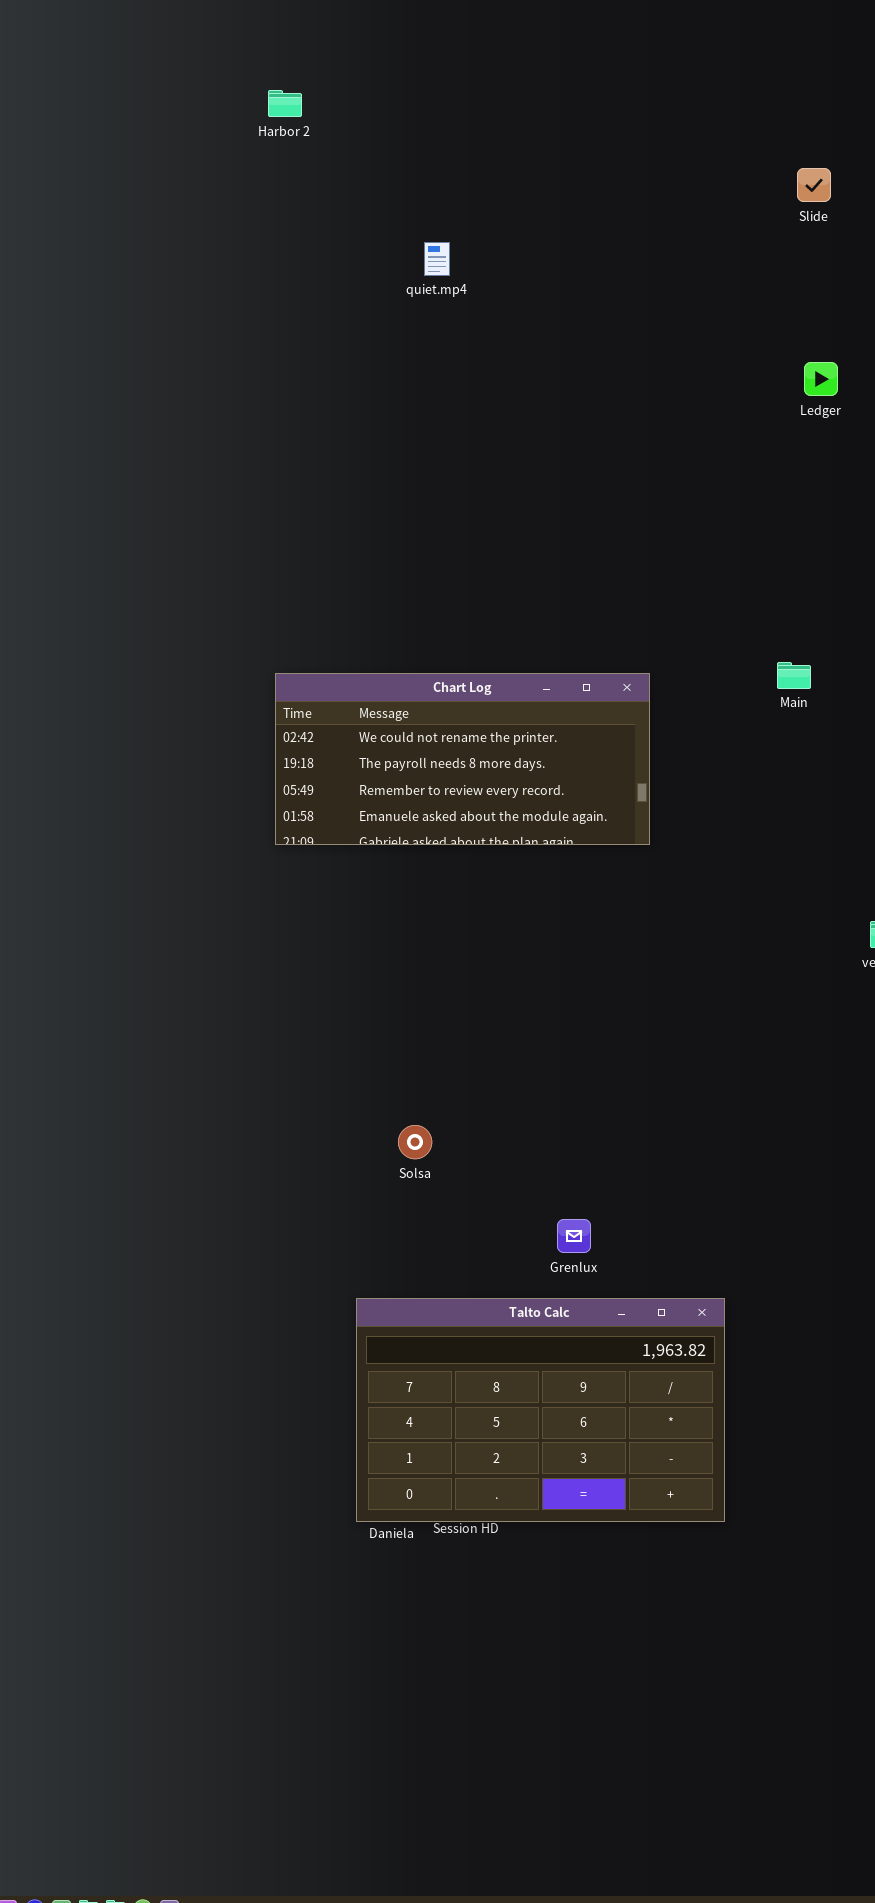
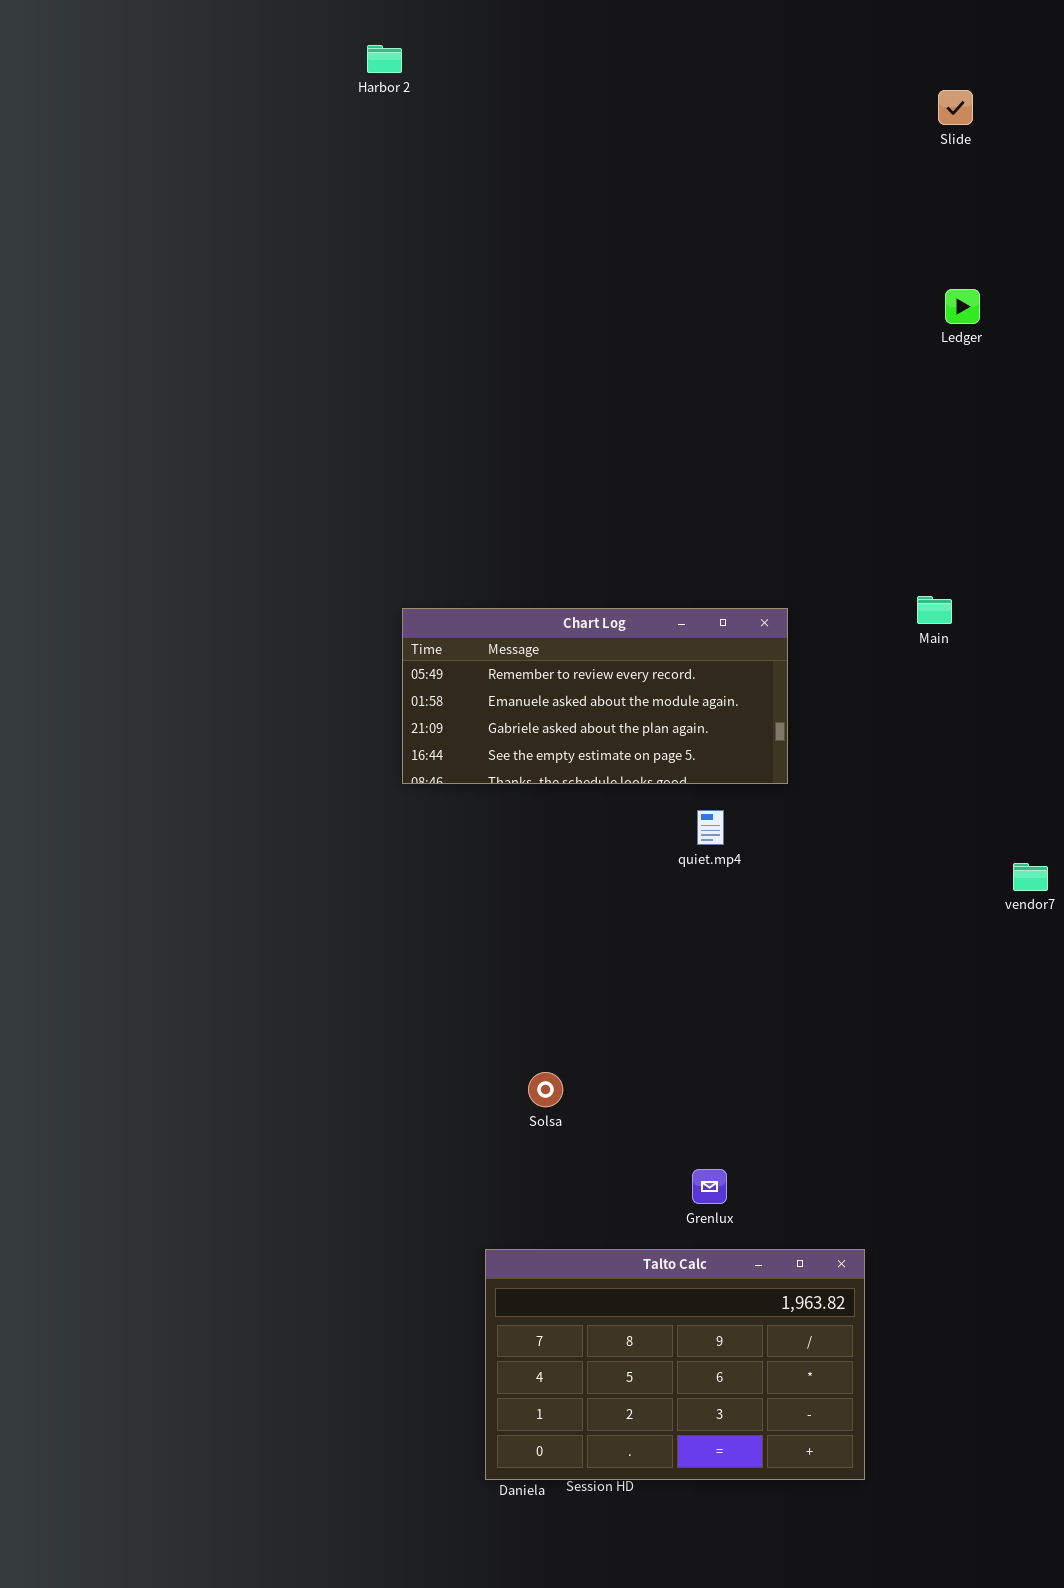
Harbor 2: [268,90,302,117] -> [367,45,402,73], moved
quiet.mp4: [424,242,450,276] -> [697,810,724,845], moved
Chart Log: [275,673,650,845] -> [402,608,788,784], scrolled down 2 rows

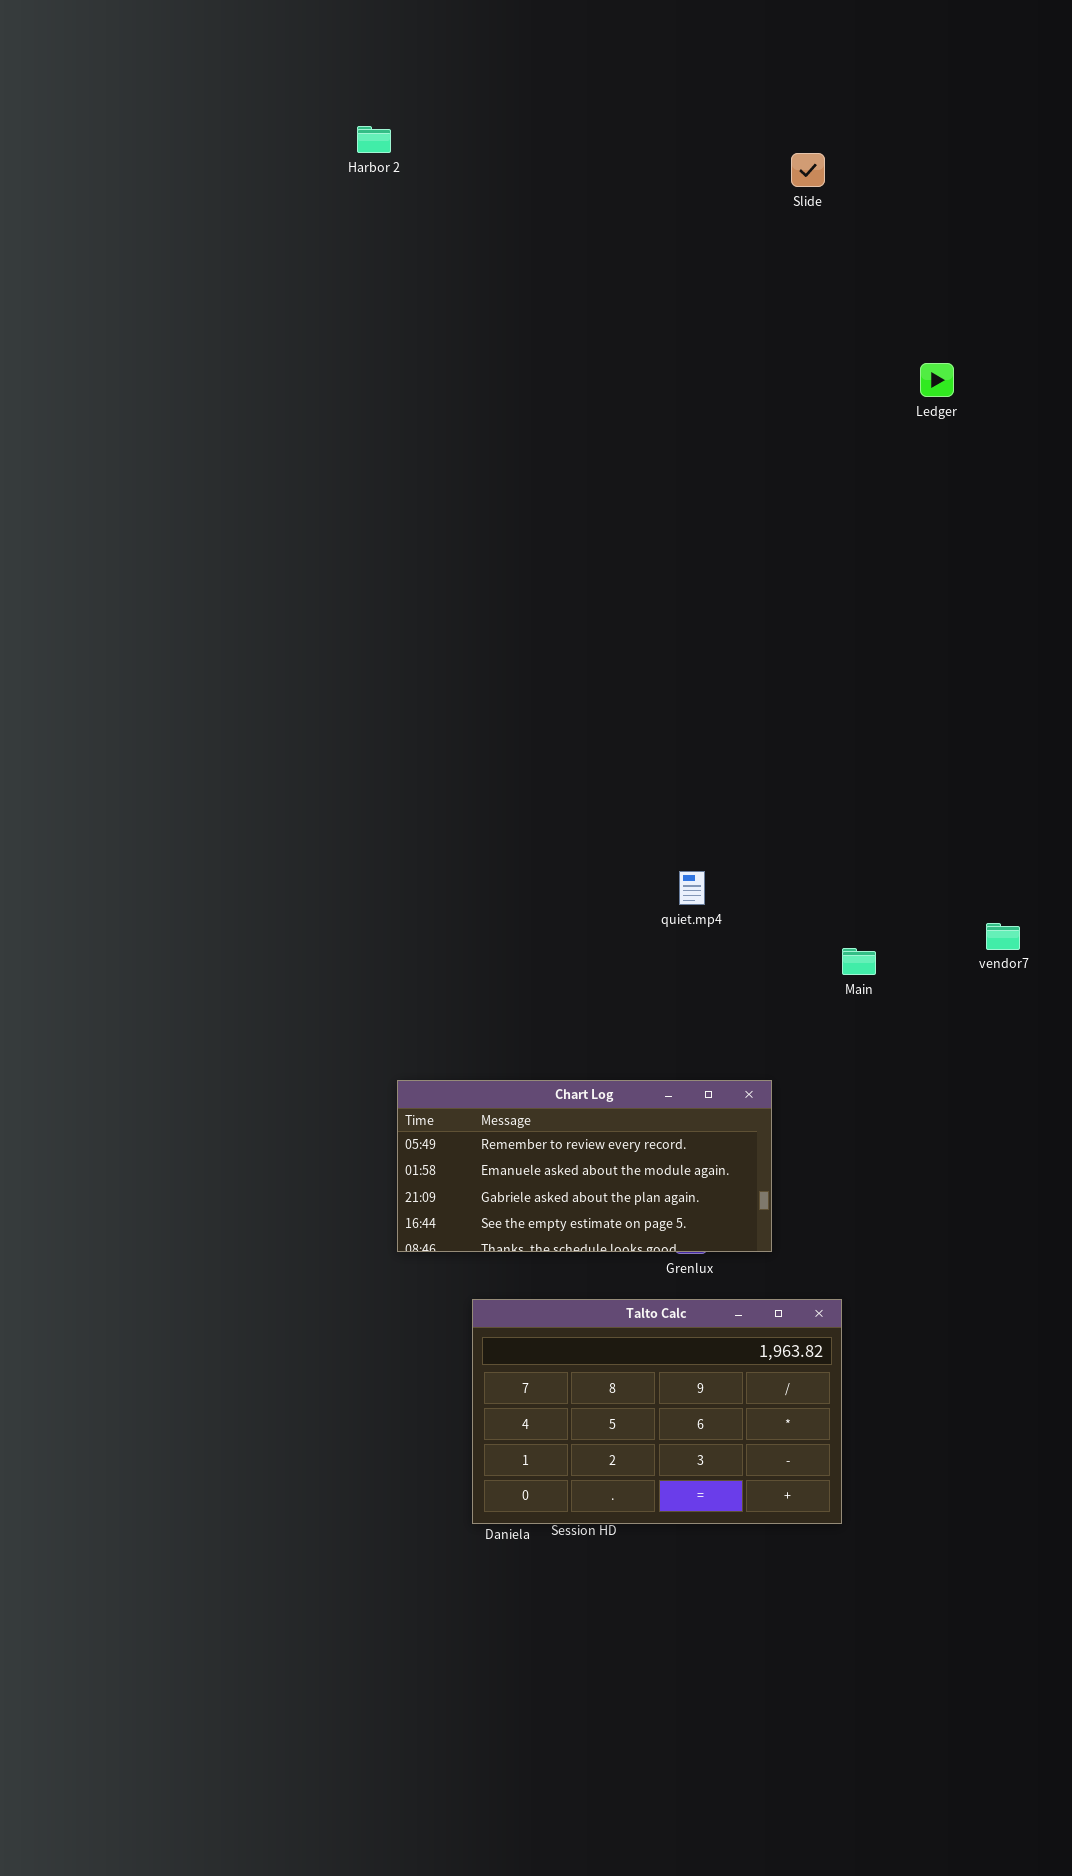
Slide: [938,90,973,125] -> [791,153,825,187], moved
Main: [917,596,952,624] -> [842,948,876,975], moved
Chart Log: [402,608,788,784] -> [397,1080,772,1252], moved

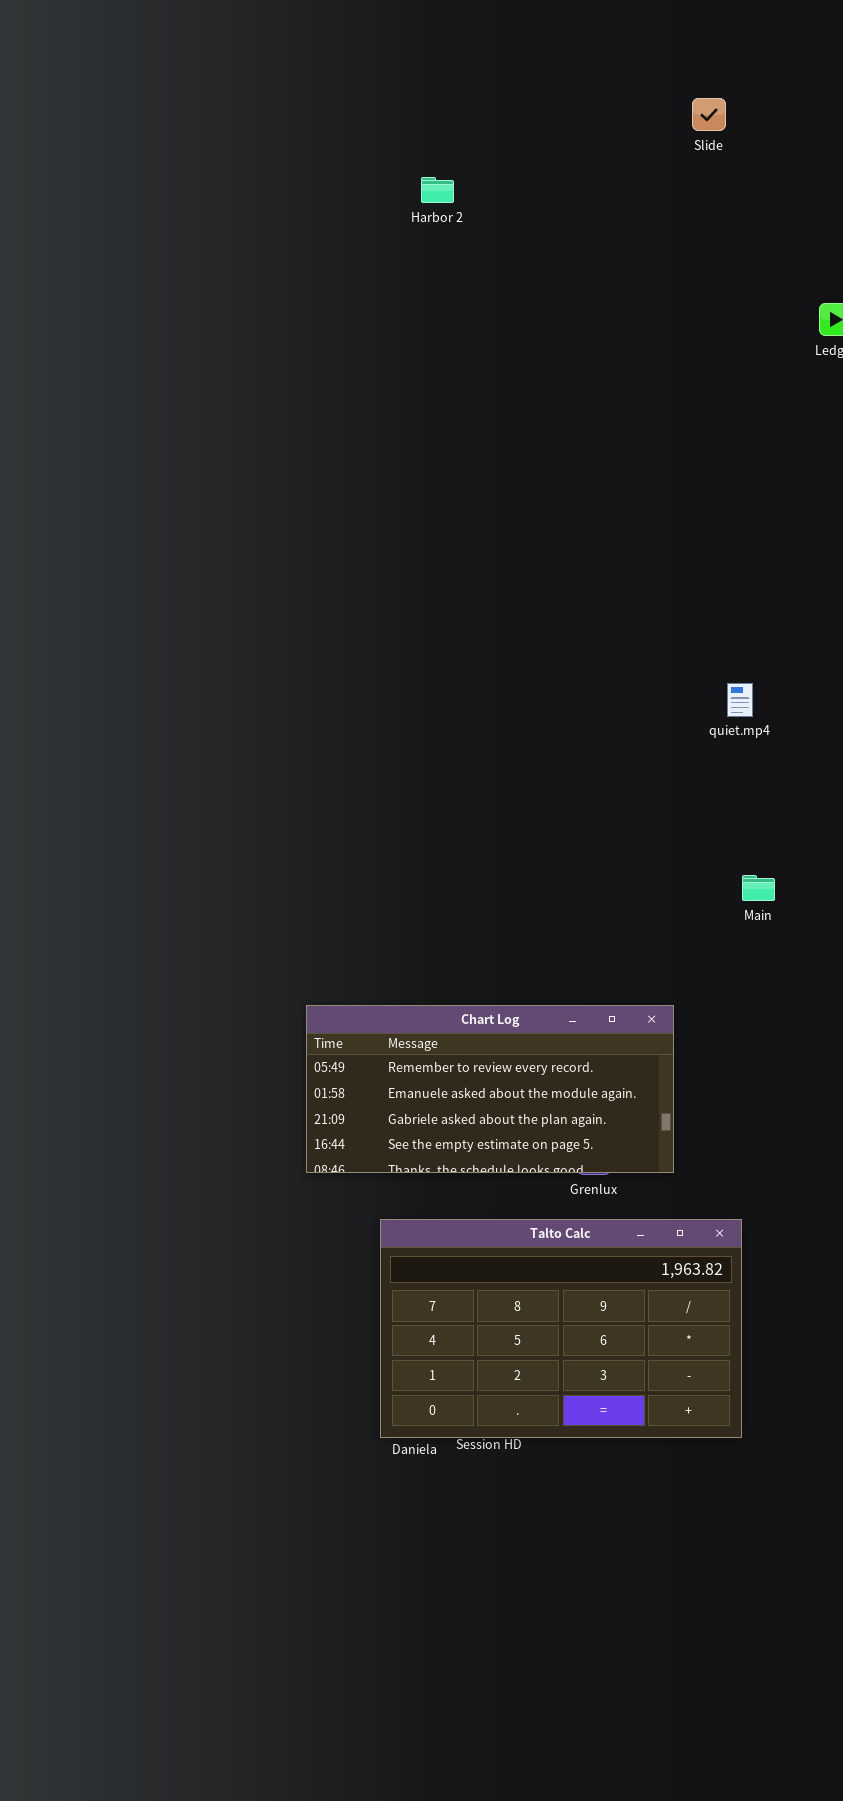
Harbor 2: [357,126,391,153] -> [421,177,454,203], moved
quiet.mp4: [679,871,705,905] -> [727,683,753,717], moved

